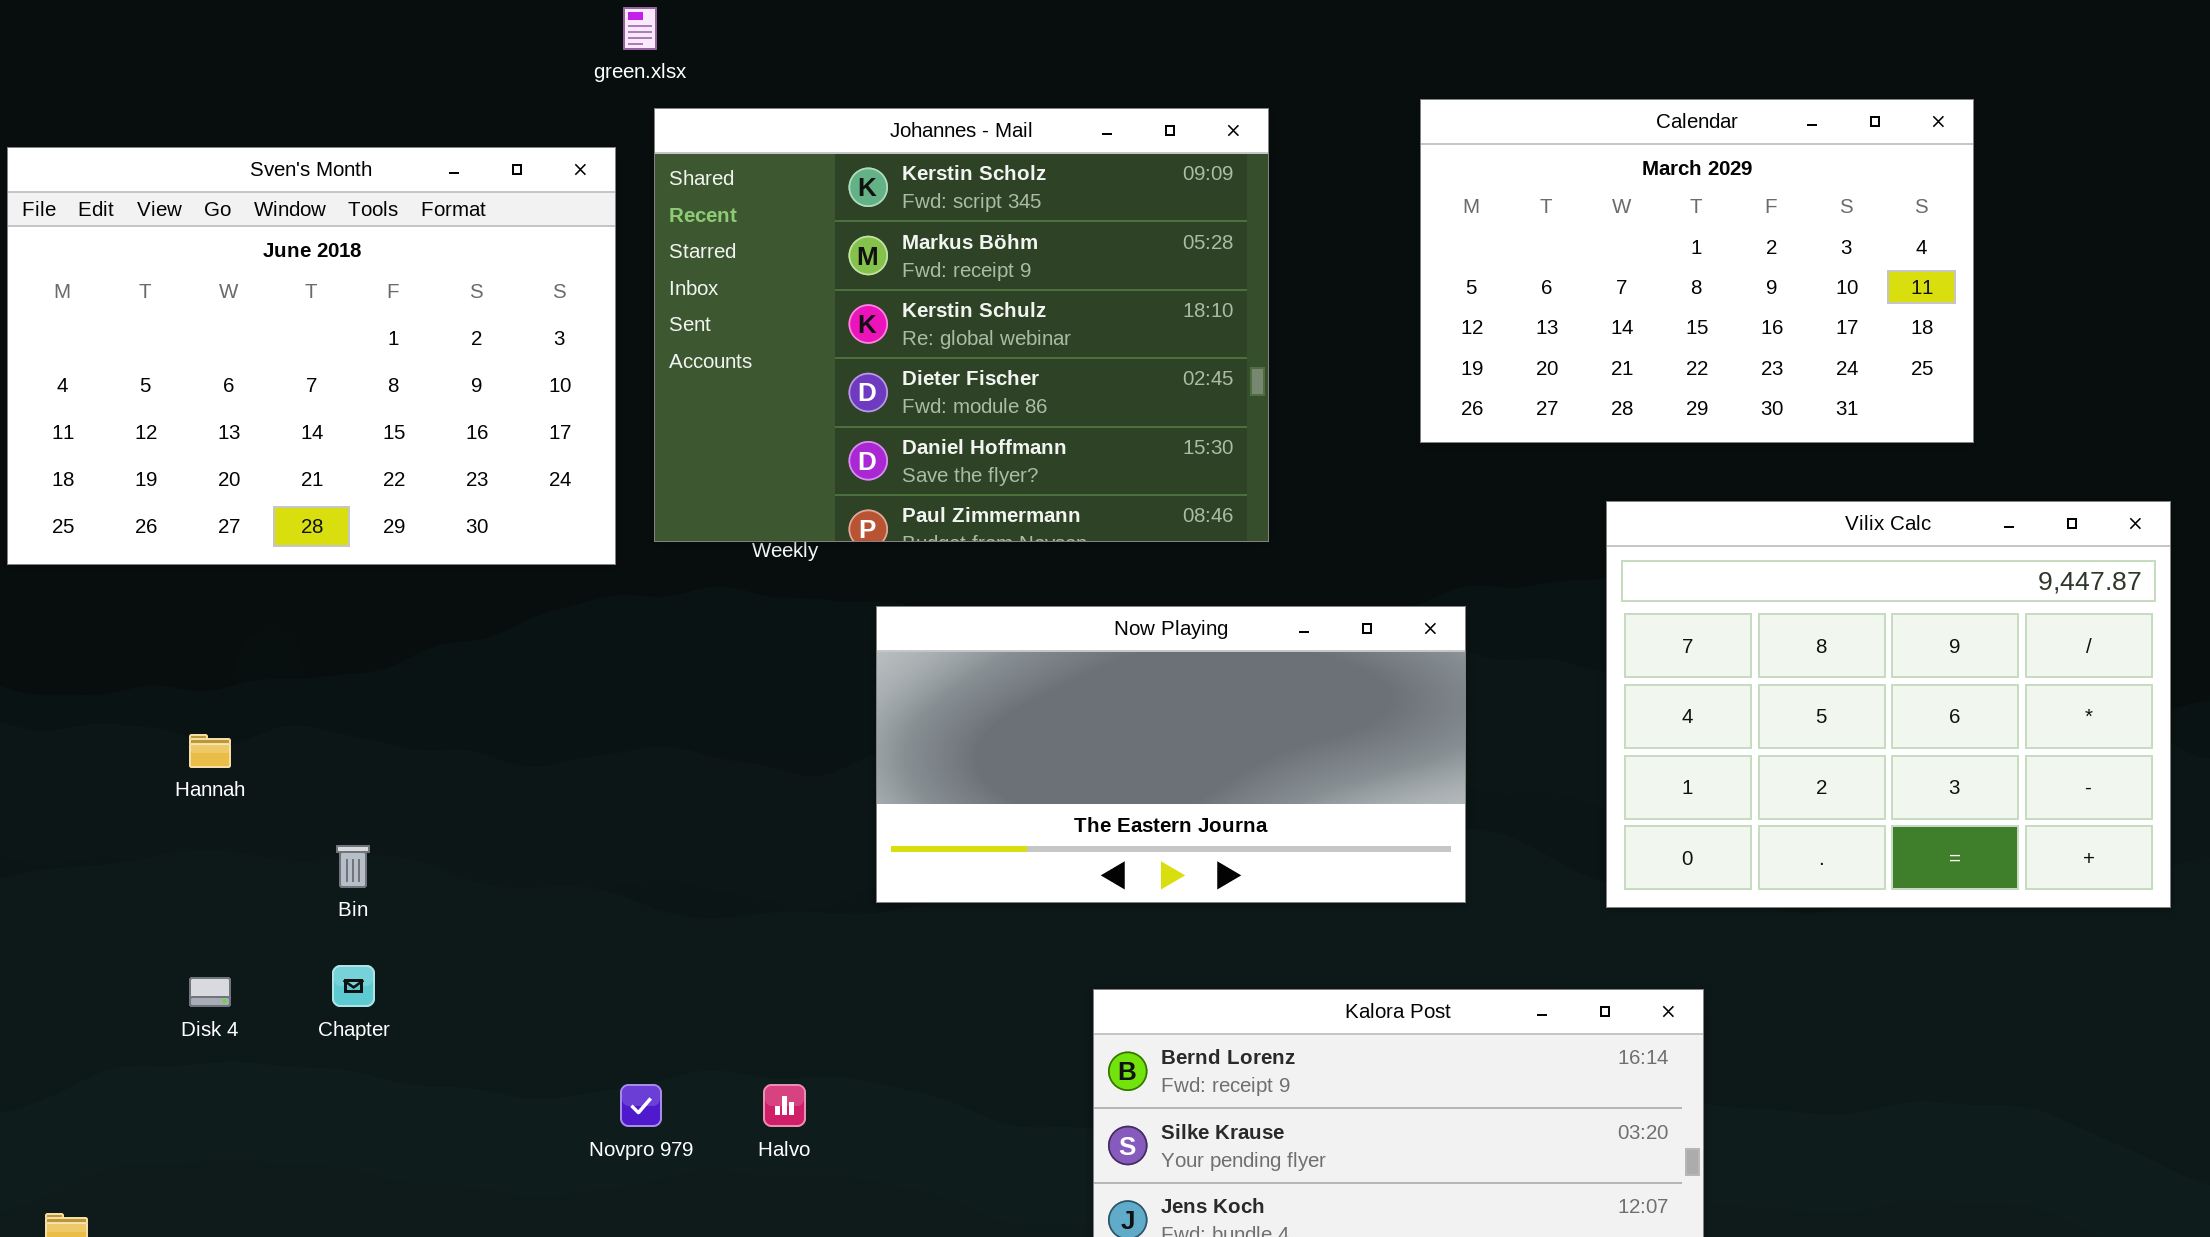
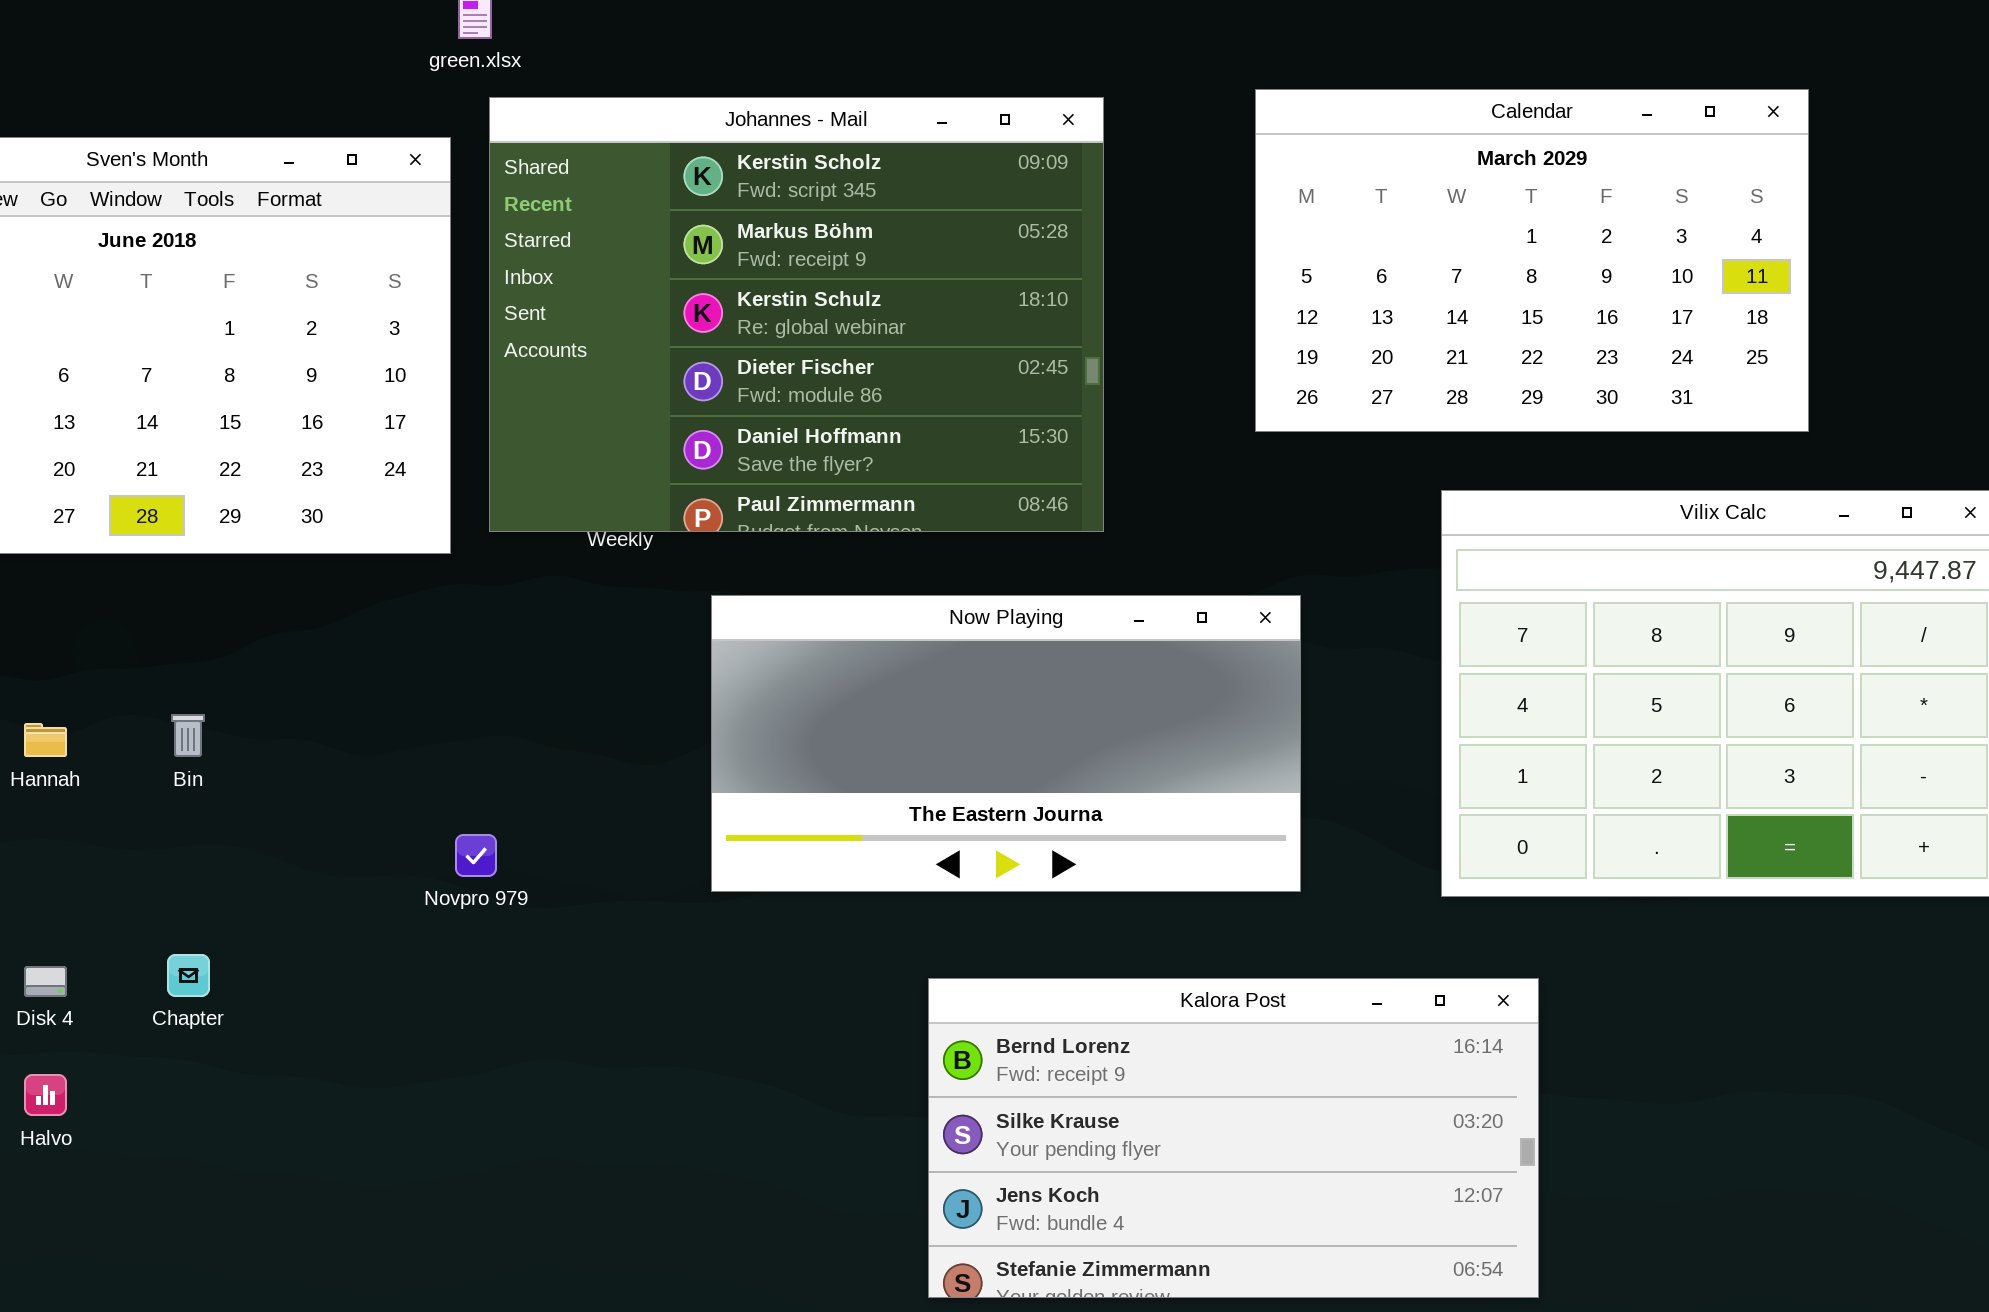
Bin: [336,845,370,888] -> [171,714,205,757], moved
Novpro 979: [620,1084,662,1127] -> [455,834,497,877], moved
Halvo: [763,1084,806,1127] -> [24,1074,67,1116], moved

